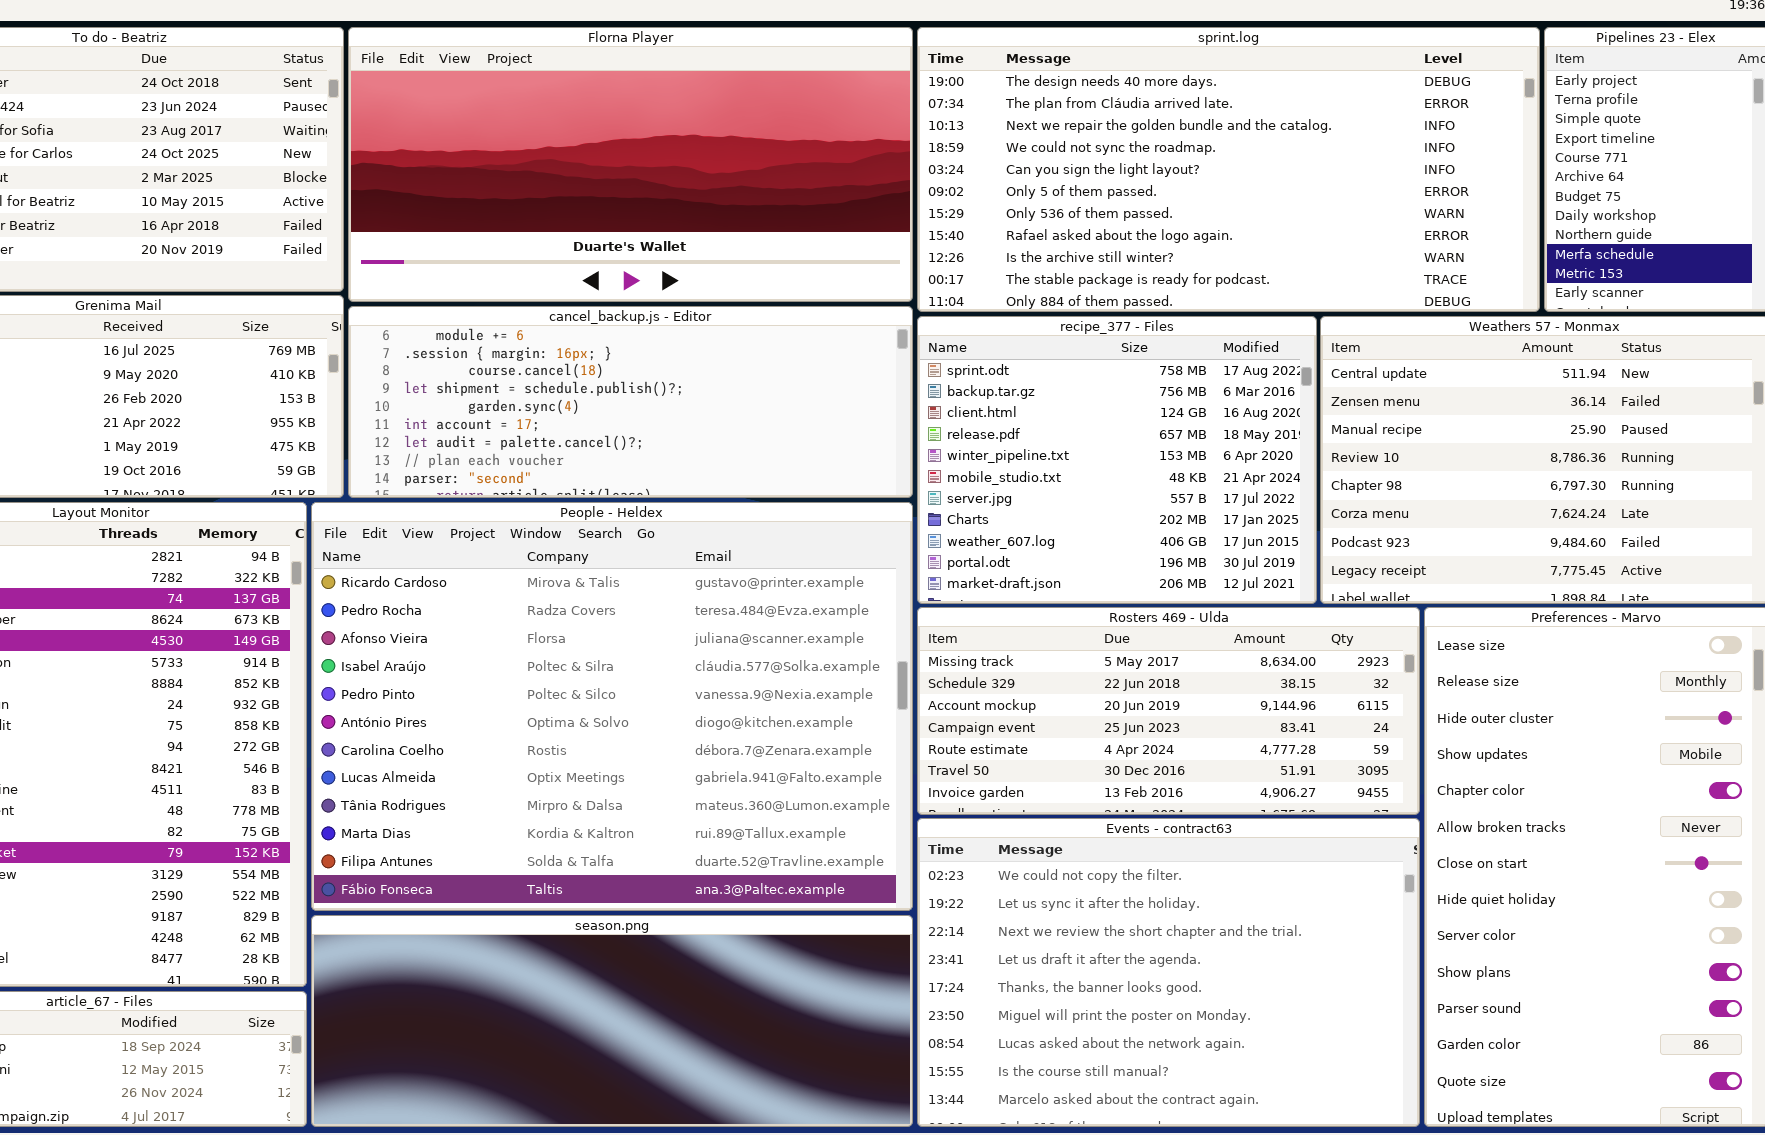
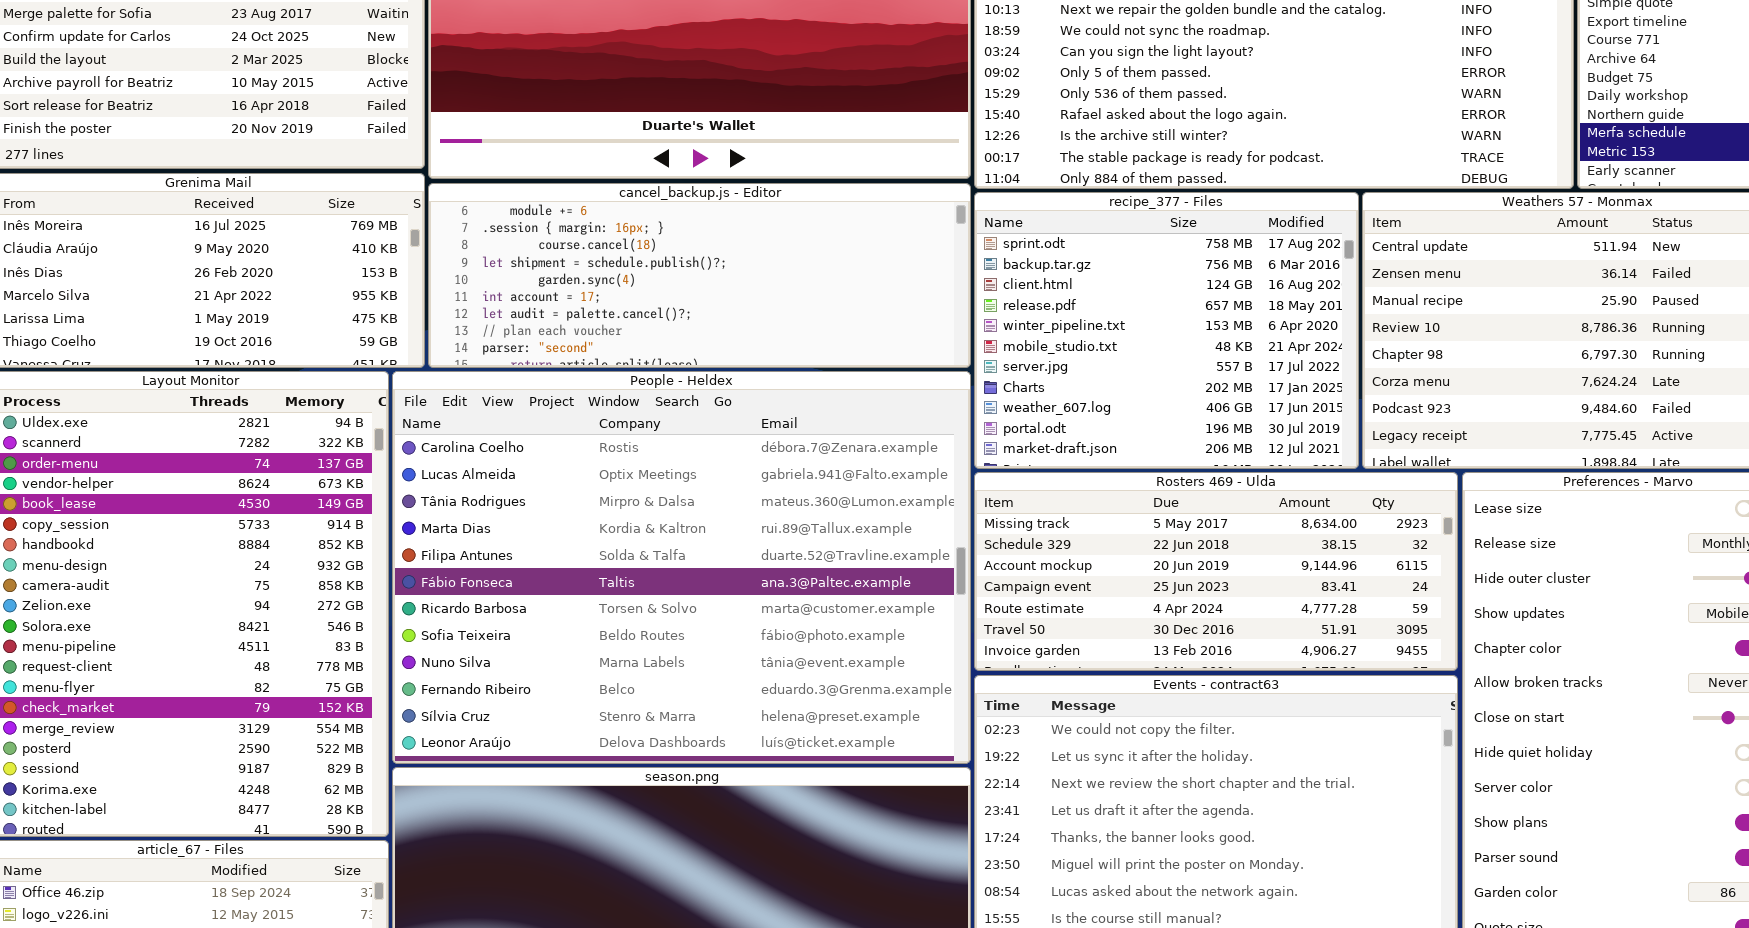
People - Heldex: [311,502,913,911] -> [392,371,971,764], scrolled down 6 rows

